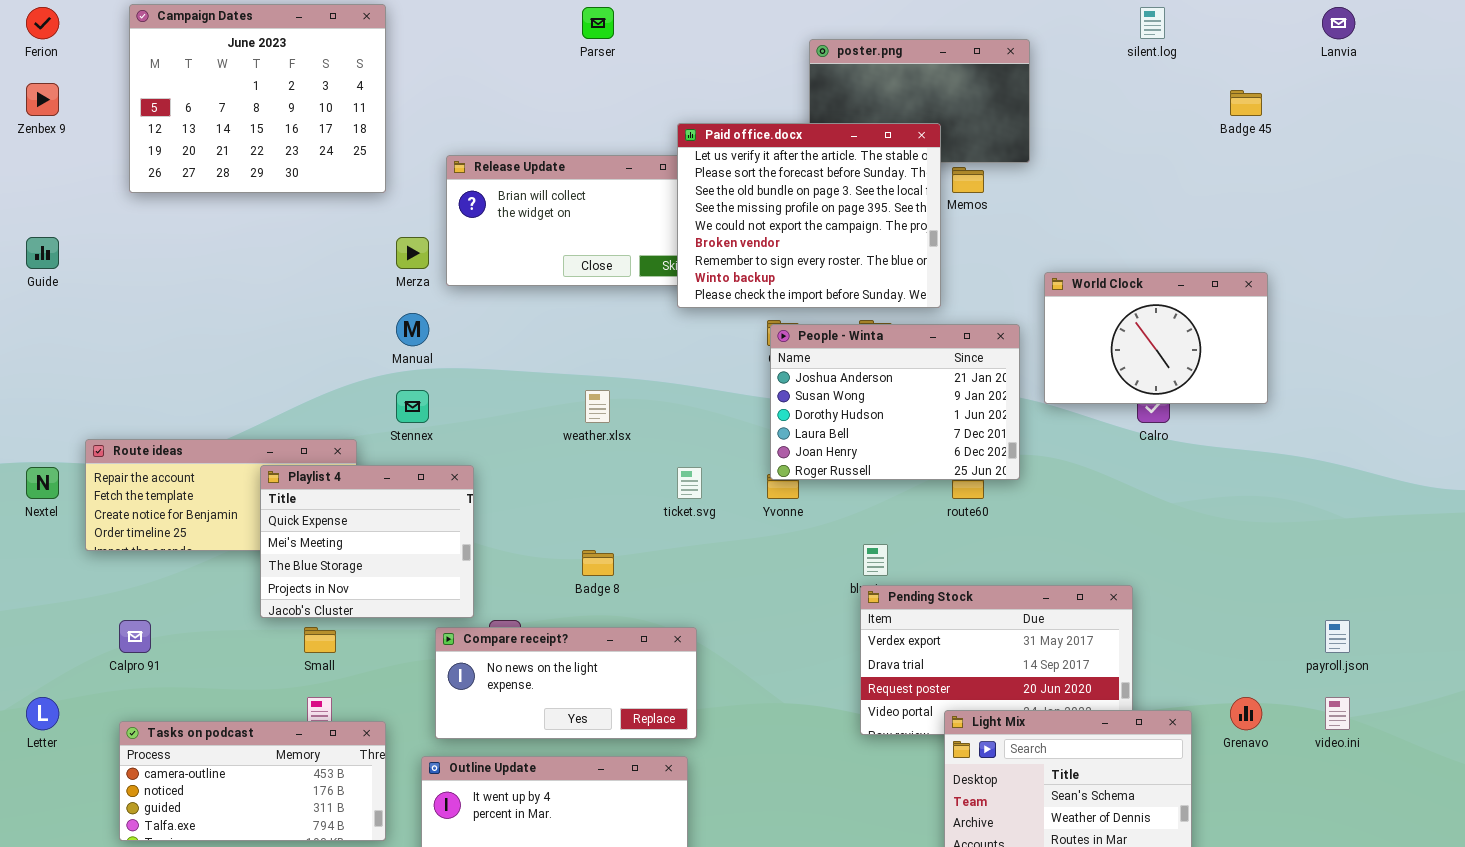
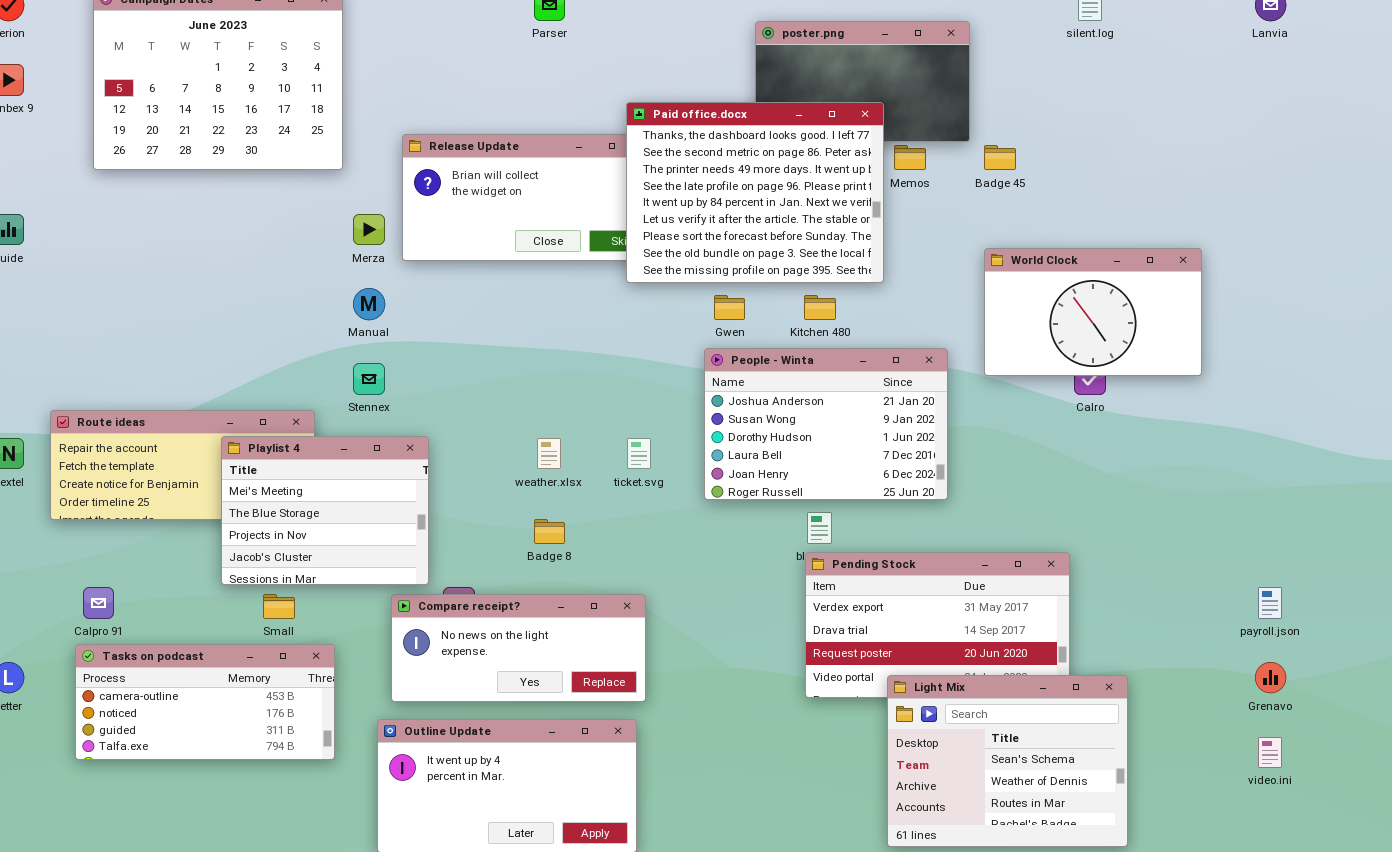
Badge 45: [1230,90,1262,116] -> [984,145,1016,170], moved
Paid office.docx: [677,123,941,308] -> [626,102,884,283], scrolled up 5 rows
People - Winta: [770,324,1020,480] -> [704,348,948,500], moved
weather.xlsx: [585,390,610,423] -> [537,438,561,469], moved
Playlist 4: [260,465,474,618] -> [221,436,429,585], scrolled down 1 row
Grenavo: [1230,697,1262,730] -> [1255,662,1286,693], moved
video.ini: [1325,697,1350,730] -> [1258,737,1282,768], moved
Tasks on podcast: [119,721,386,841] -> [75,644,335,760], moved

